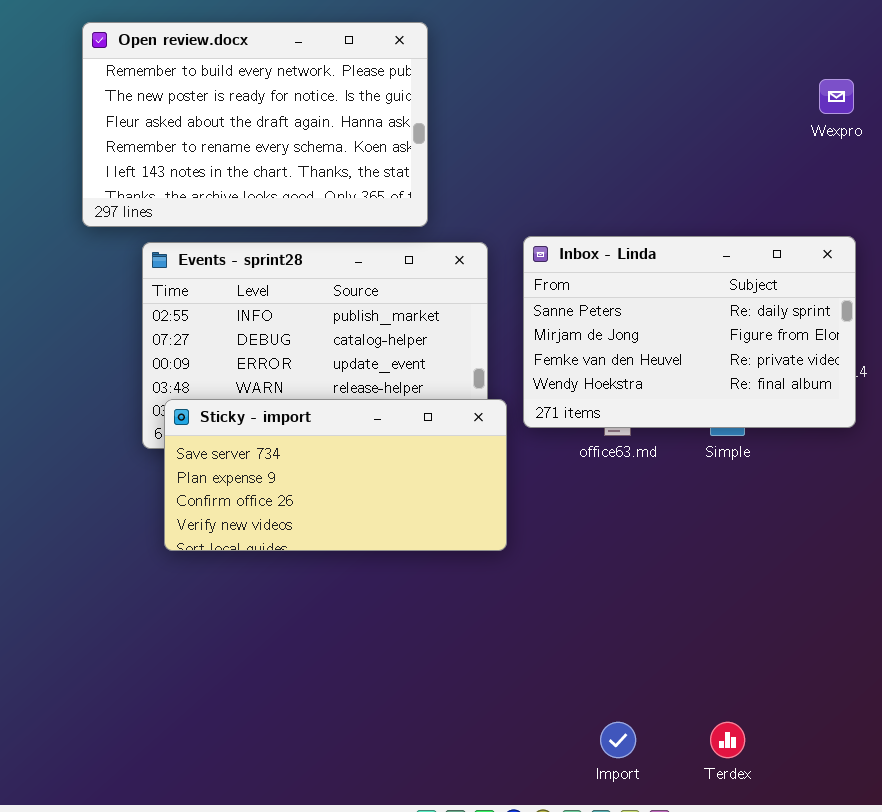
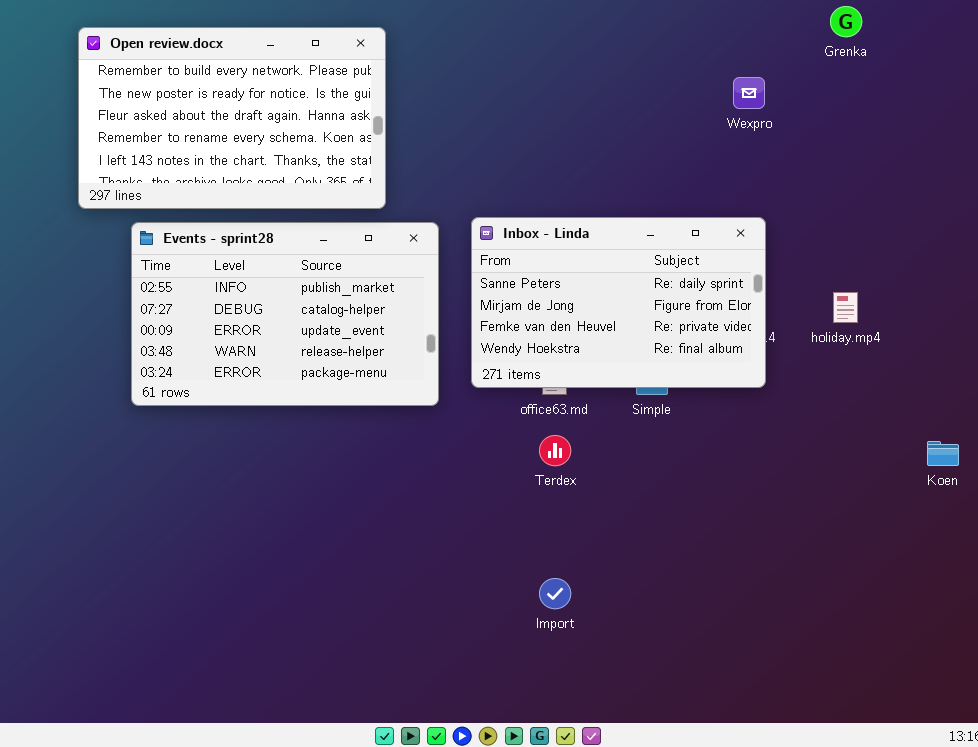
Sticky - import: [164,399,507,551] -> none, closed
Import: [600,722,636,758] -> [539,578,571,609], moved
Terdex: [710,722,745,758] -> [539,435,571,466], moved

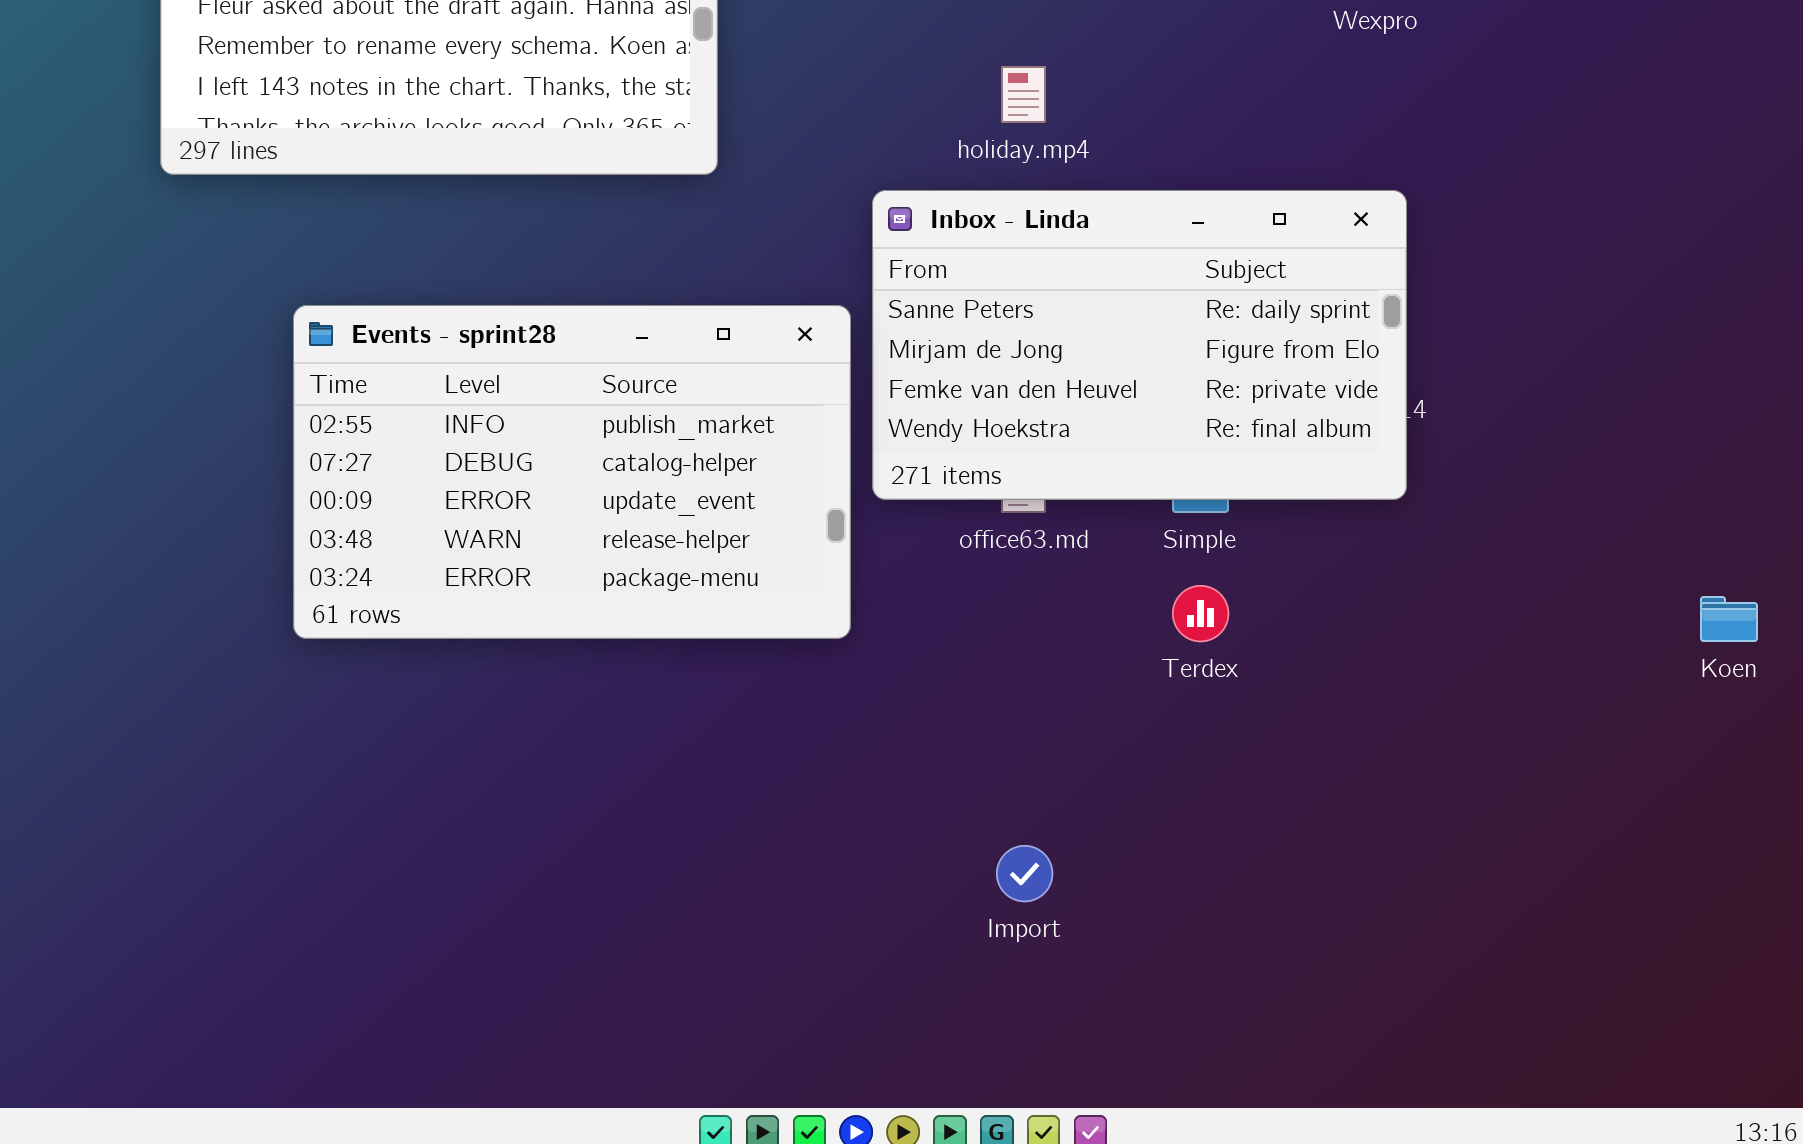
Events - sprint28: [131,222,439,406] -> [293,305,851,639], moved
holiday.mp4: [833,292,858,323] -> [1001,66,1046,123], moved
Terdex: [539,435,571,466] -> [1172,585,1229,642], moved

